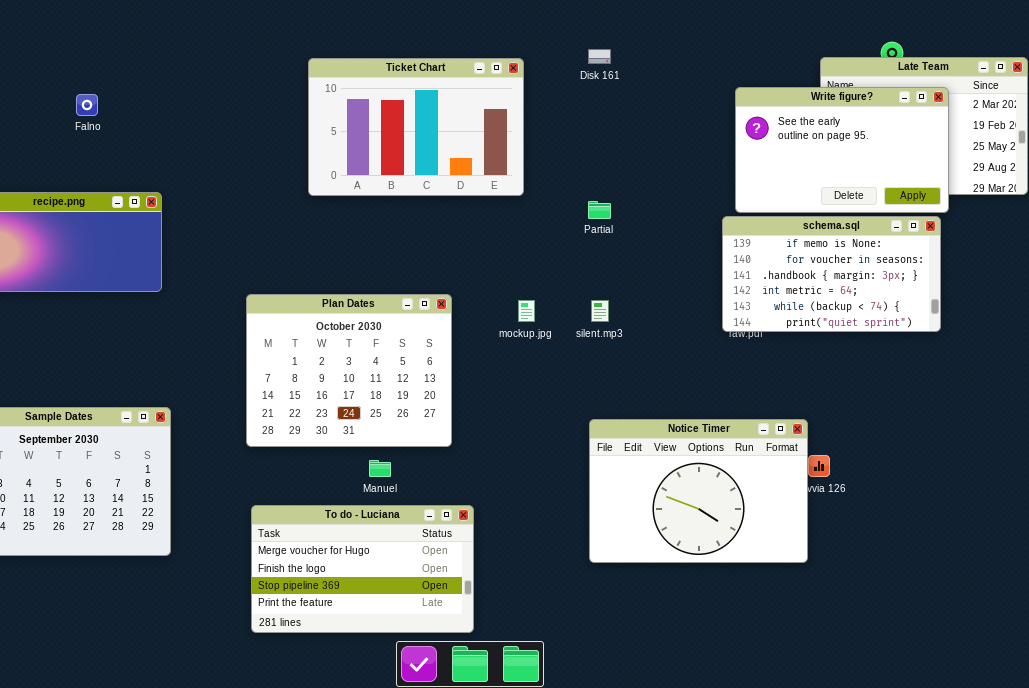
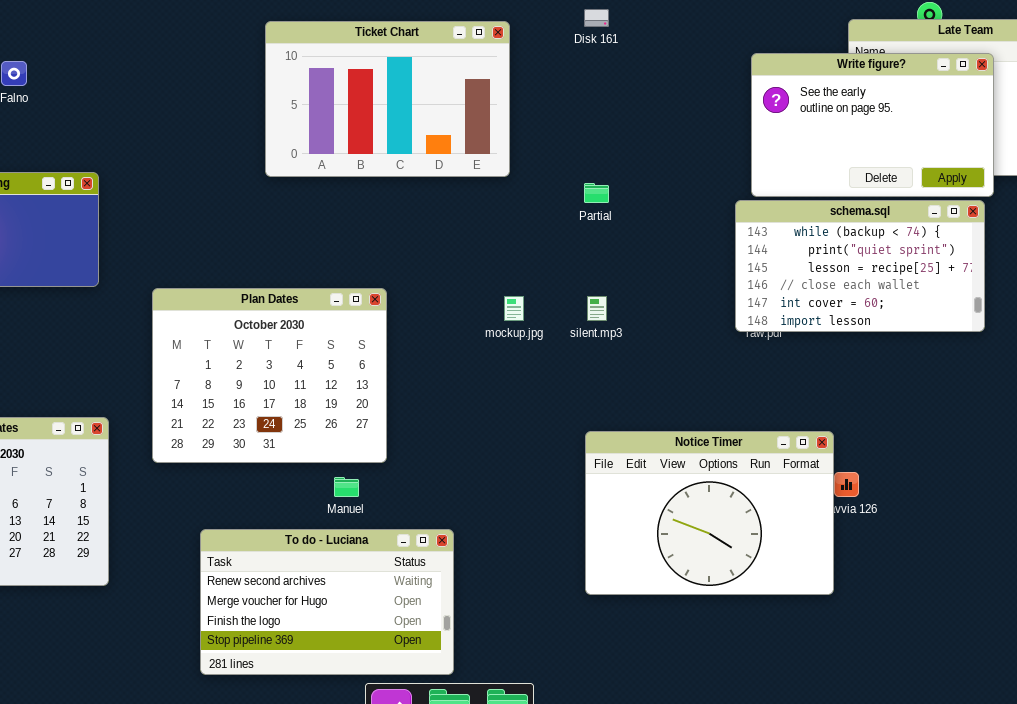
schema.sql: [722,216,941,332] -> [735,200,985,332], scrolled down 4 rows
Plan Dates: [246,294,452,447] -> [152,288,387,463], moved
To do - Luciana: [251,505,474,633] -> [200,529,454,675], scrolled up 1 row

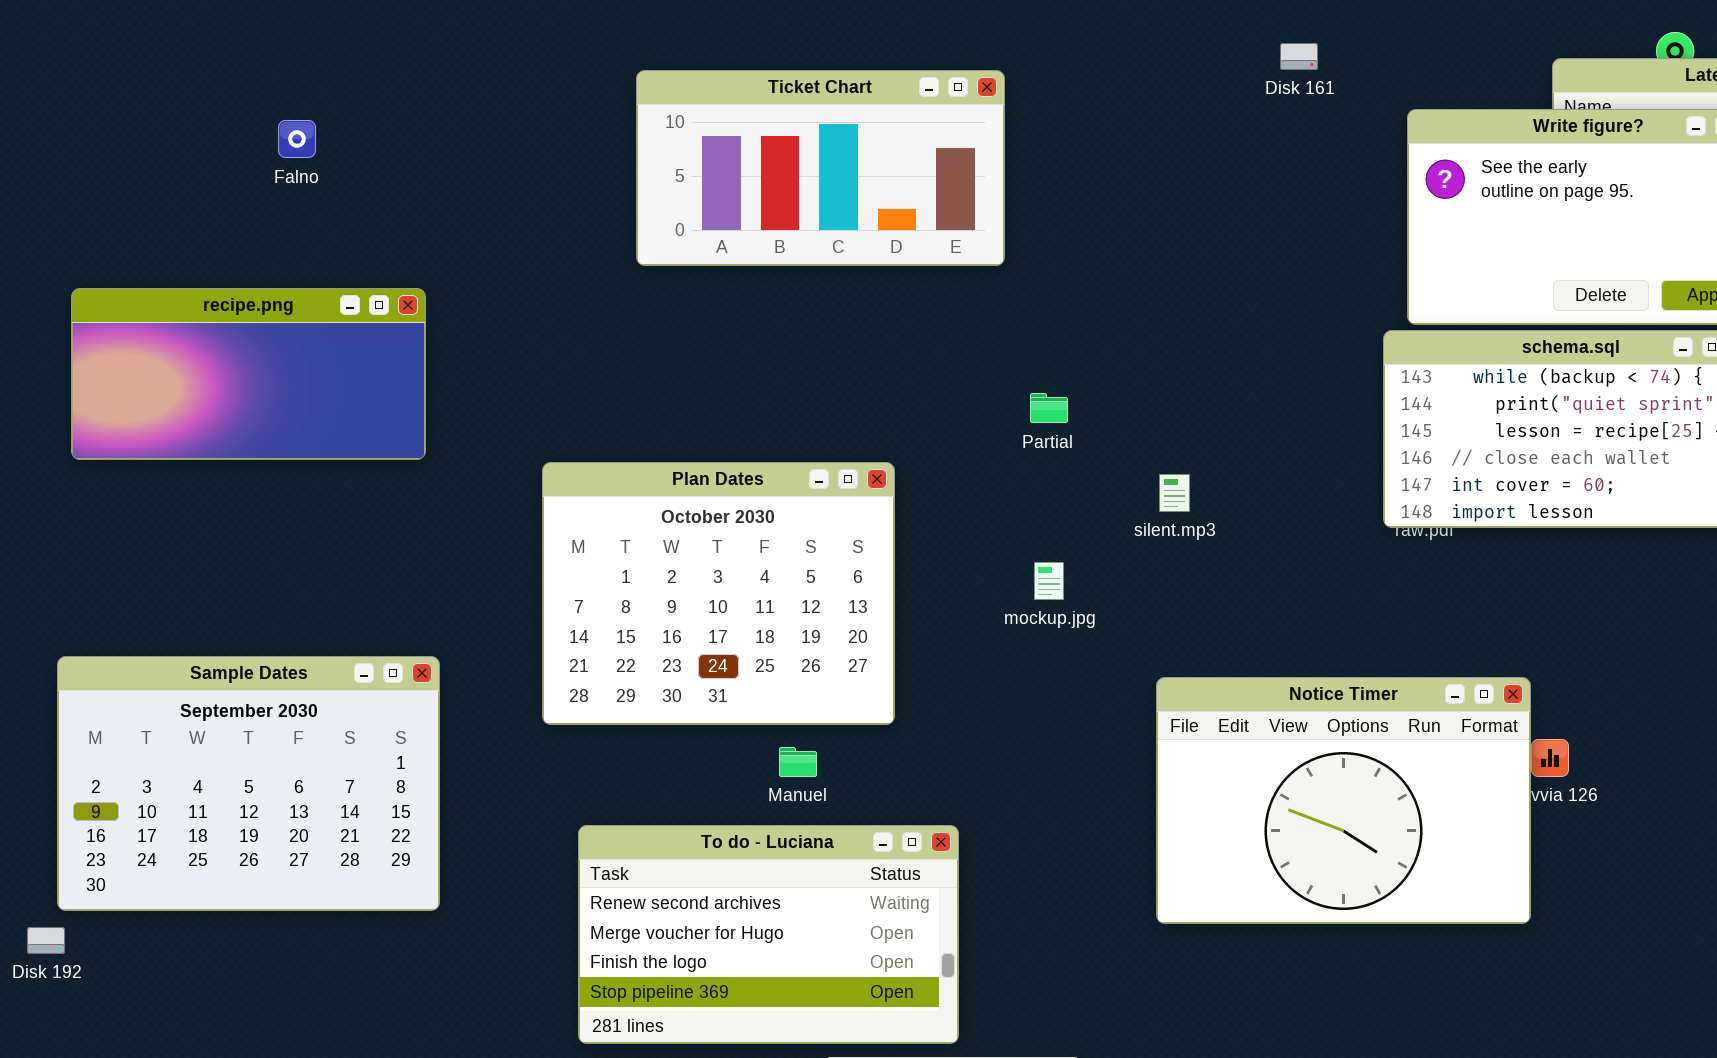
Disk 161: [584,9,609,27] -> [1280,43,1318,70], moved
Ticket Chart: [265,21,510,177] -> [636,70,1005,266], moved, resized
Partial: [584,183,609,203] -> [1030,393,1068,423], moved
Plan Dates: [152,288,387,463] -> [542,462,895,725], moved
mockup.jpg: [504,296,524,321] -> [1034,562,1064,600], moved

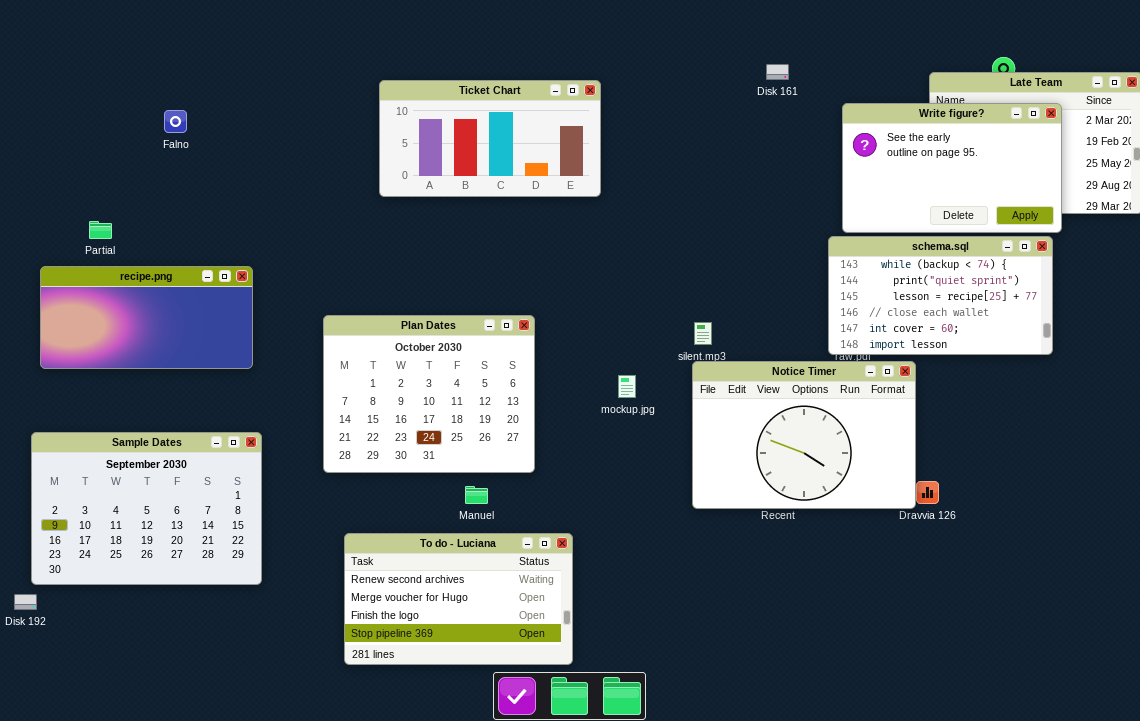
recipe.png: [71,288,426,460] -> [40,266,253,369], moved
Partial: [1030,393,1068,423] -> [89,221,112,239], moved
Notice Timer: [1156,677,1531,924] -> [692,361,916,509], moved

